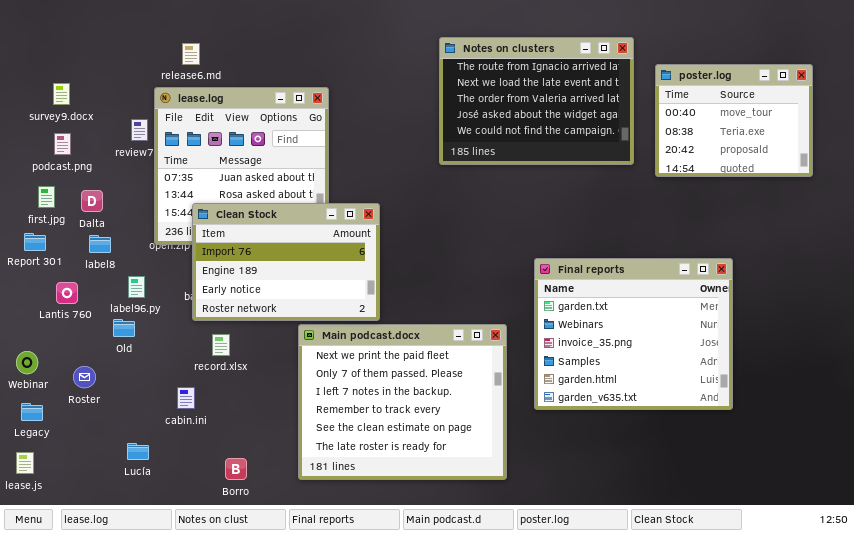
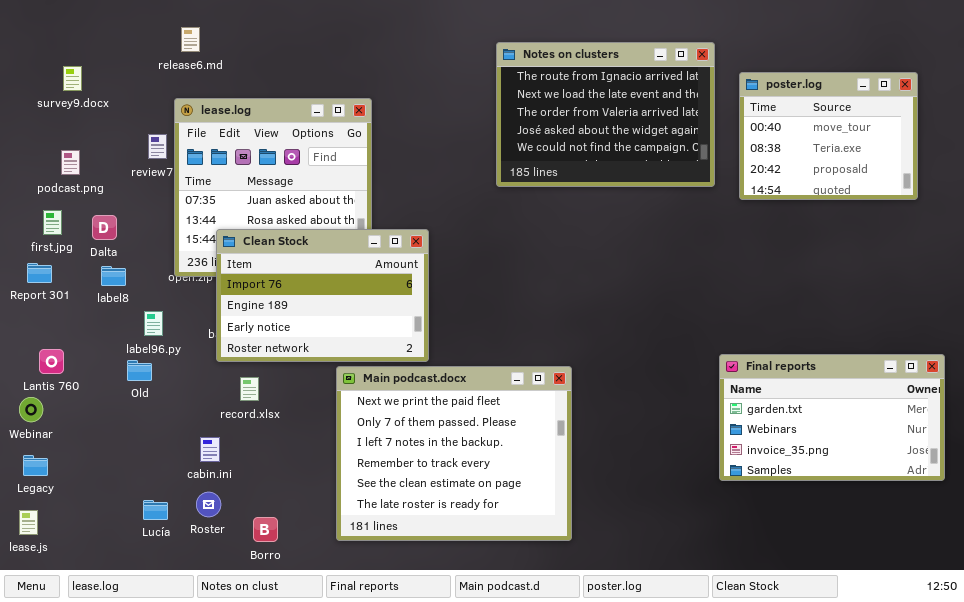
release6.md: [182,43,200,65] -> [181,27,200,52], moved
survey9.docx: [53,83,70,105] -> [63,66,82,91], moved
Final reports: [534,258,733,410] -> [719,354,945,481], moved, resized
Lantis 760: [56,282,78,304] -> [39,349,64,374], moved
Roster: [73,366,96,388] -> [196,492,221,517], moved

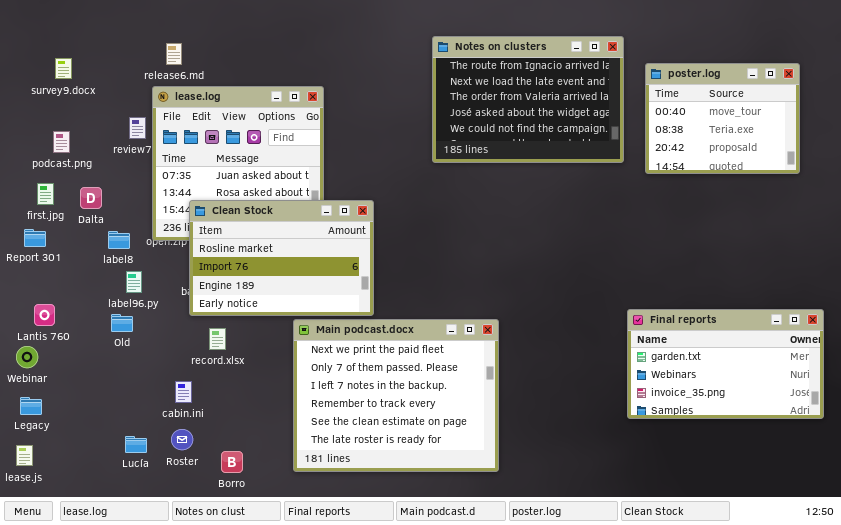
release6.md: [181,27,200,52] -> [166,43,182,65], moved
Clean Stock: [216,229,429,362] -> [189,200,374,316], scrolled up 1 row
label8: [101,266,126,286] -> [108,231,130,249], moved

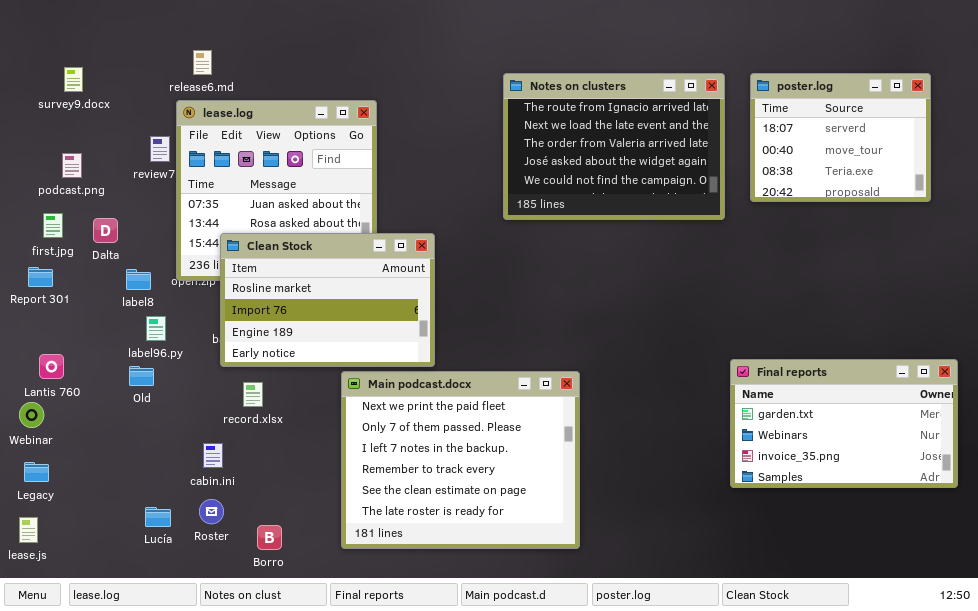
Notes on clusters: [432,36,624,163] -> [503,73,725,220], moved
poster.log: [645,63,800,174] -> [750,73,931,202], scrolled up 1 row

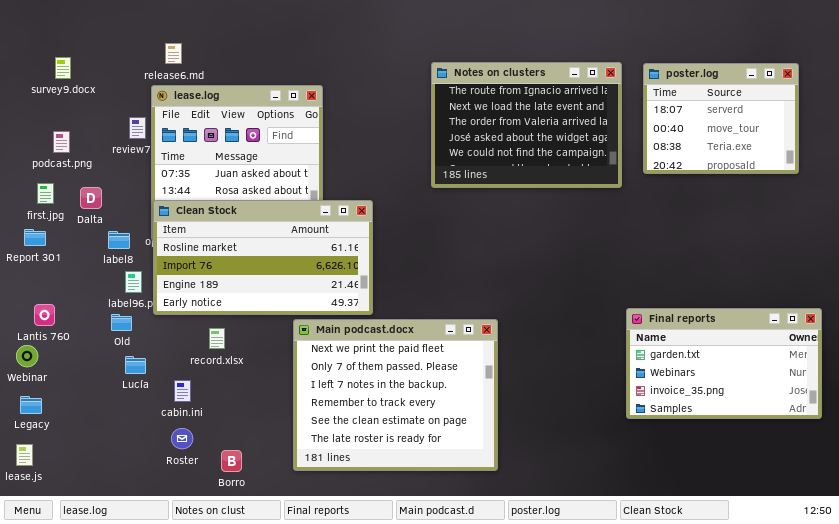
Clean Stock: [220,233,435,367] -> [153,200,373,315], resized
Lucía: [145,507,171,527] -> [125,356,146,374], moved

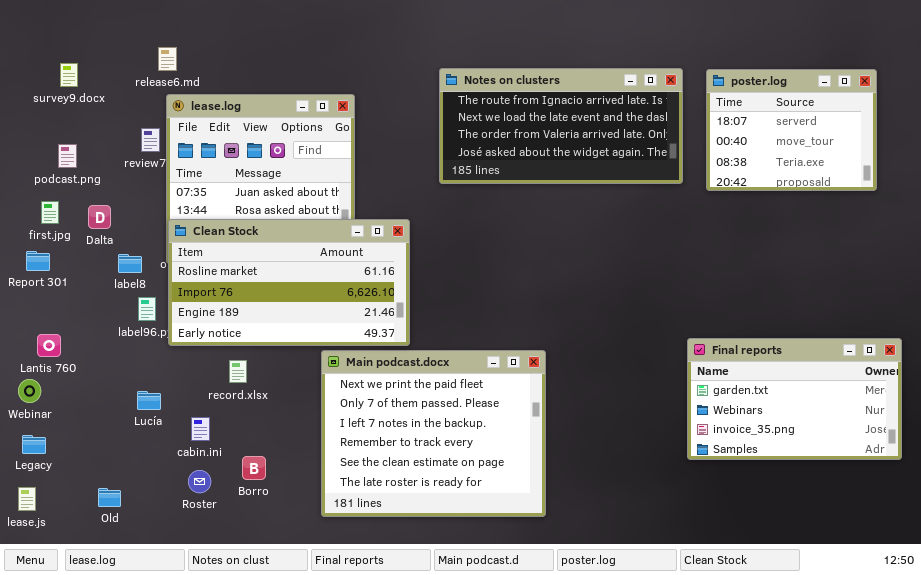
release6.md: [165,43,182,64] -> [158,47,177,71], moved
Notes on clusters: [431,62,622,188] -> [439,68,683,184], resized
Old: [111,314,132,331] -> [98,488,121,507], moved
Borro: [221,450,242,472] -> [242,456,266,480], moved

